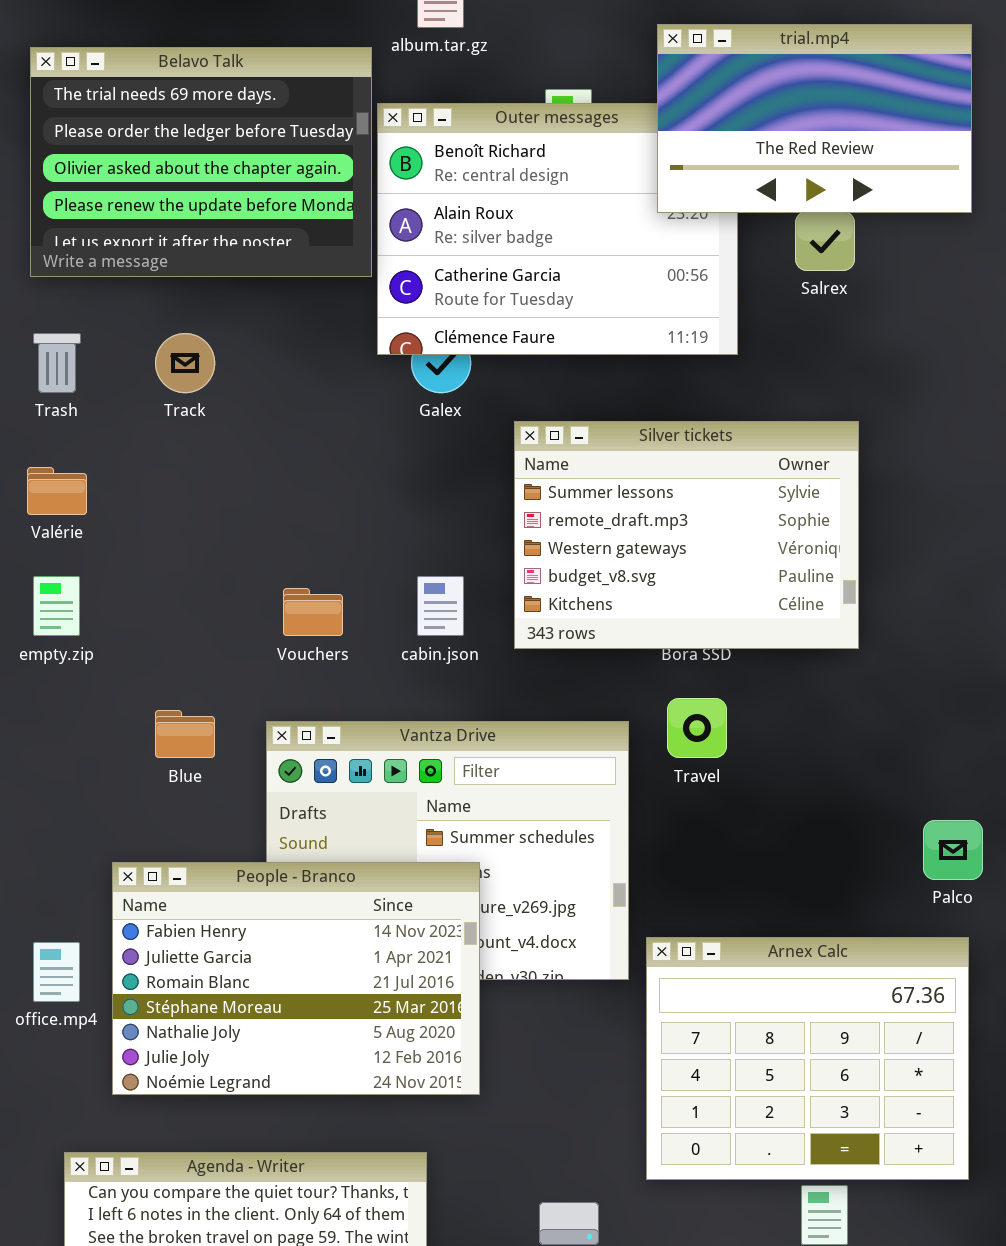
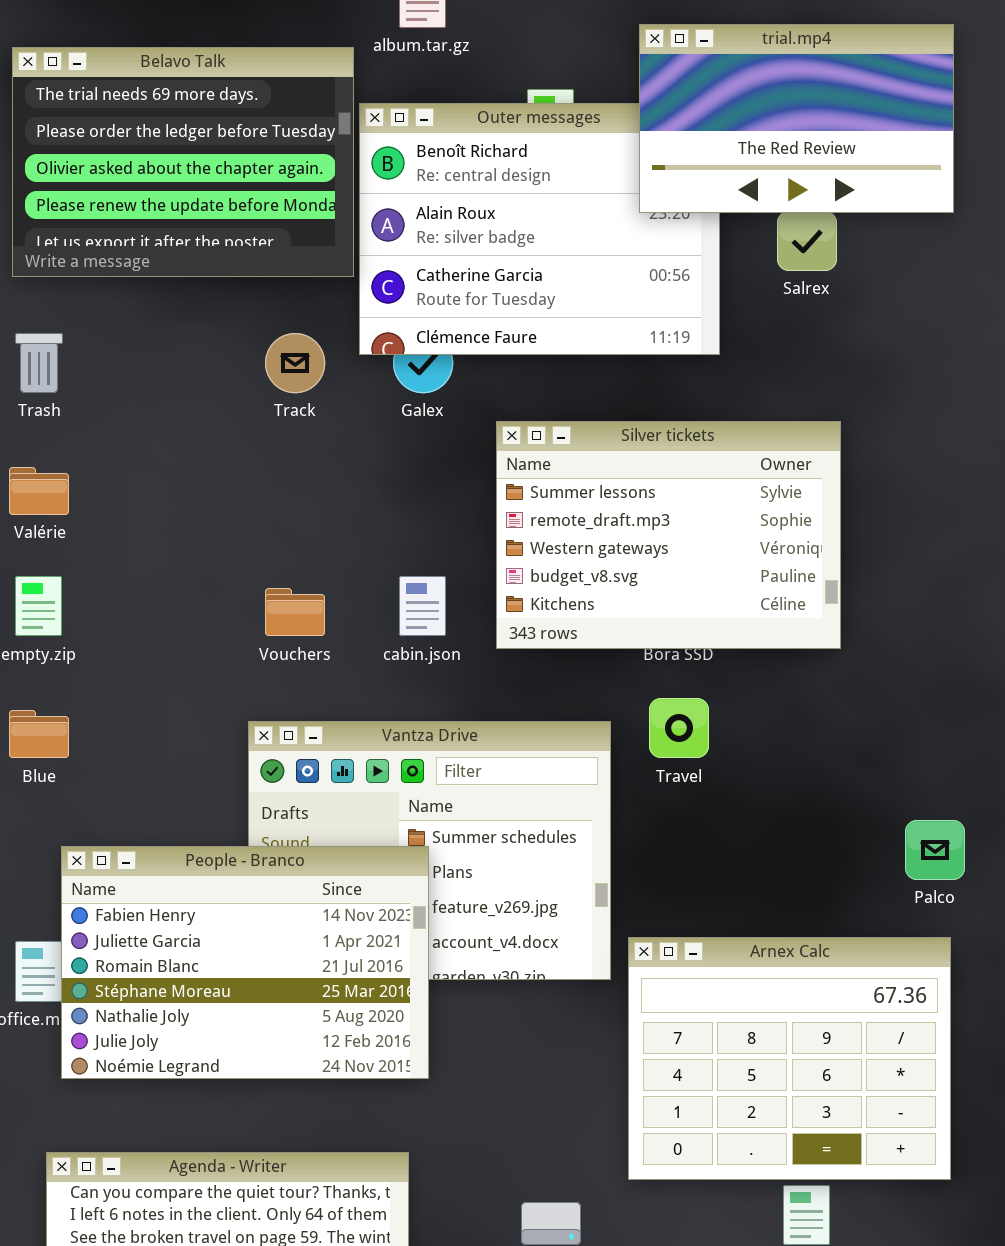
Track: [155,333,215,393] -> [265,333,325,393], moved
Blue: [155,710,215,758] -> [9,710,69,758], moved
People - Branco: [112,862,480,1095] -> [61,846,429,1079], moved

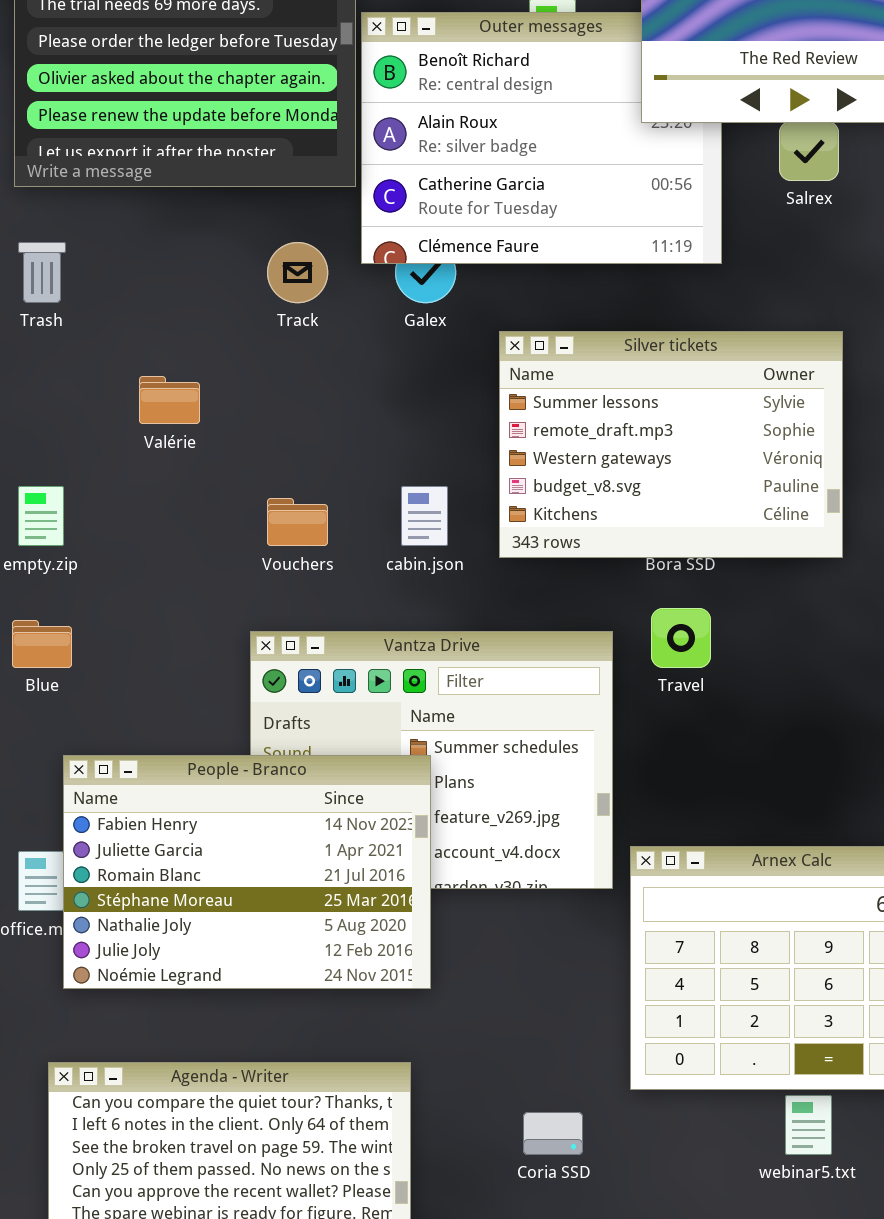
Valérie: [9,467,69,515] -> [139,376,200,424], moved

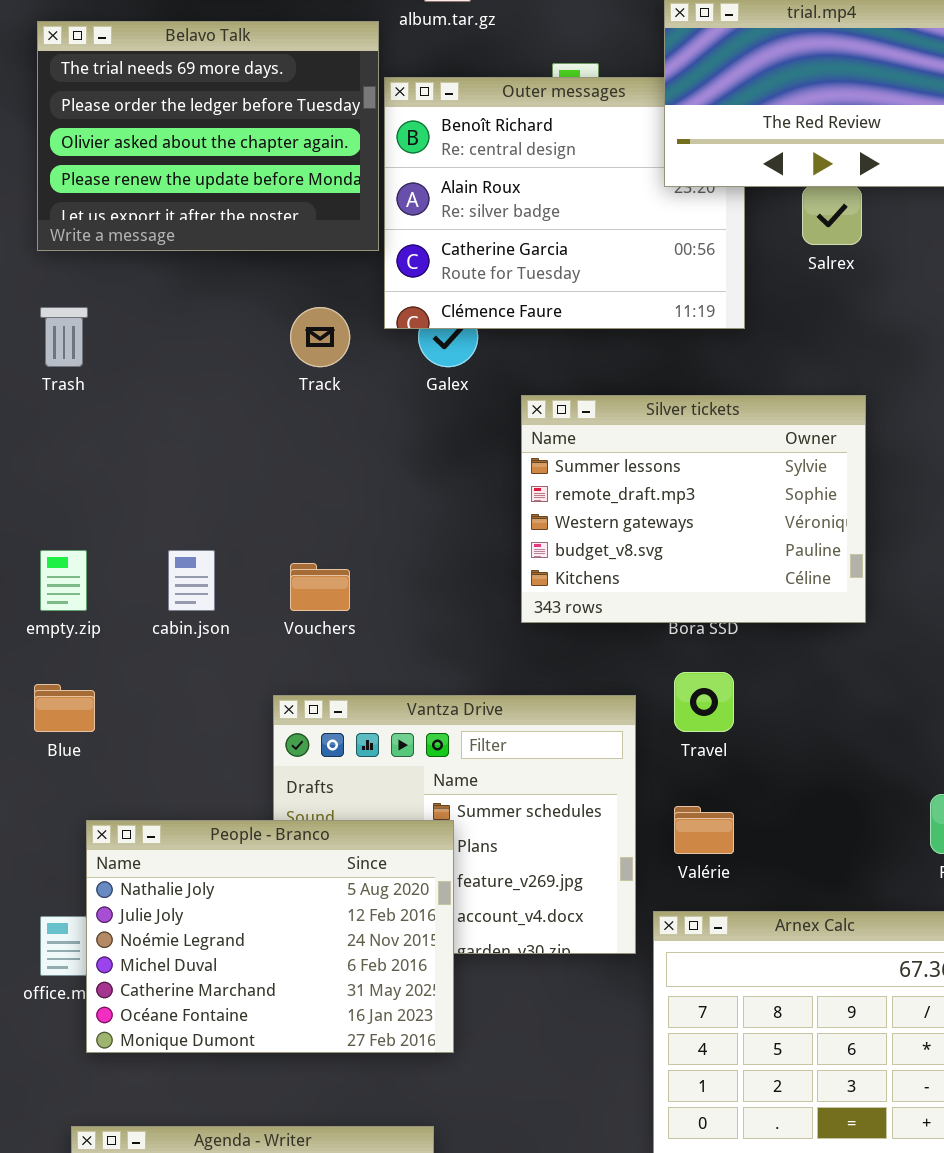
Valérie: [139,376,200,424] -> [674,806,734,854], moved
cabin.json: [401,486,448,546] -> [168,550,215,611], moved
People - Branco: [63,755,431,989] -> [86,820,454,1053], scrolled down 4 rows

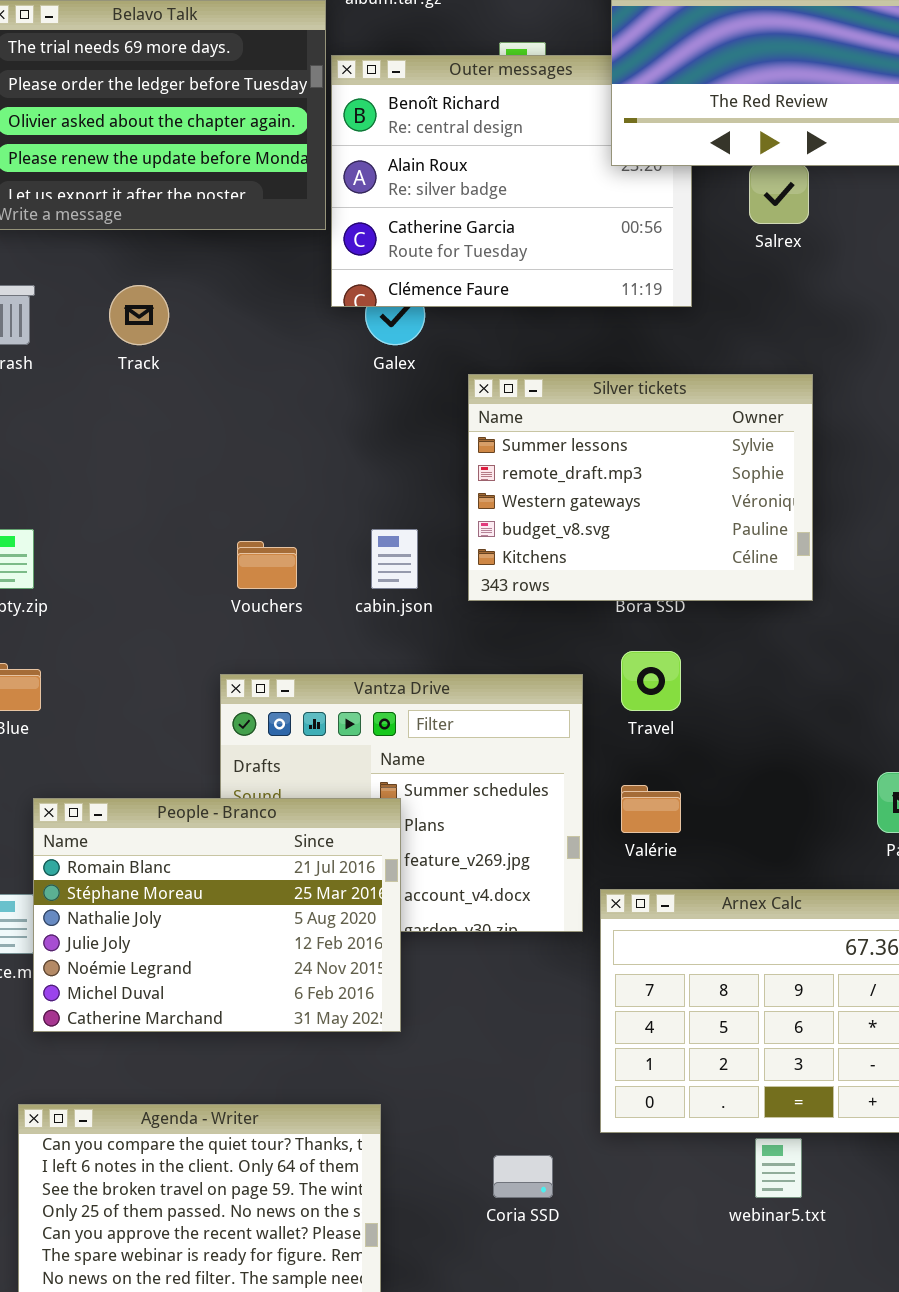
Track: [290,307,350,367] -> [109,285,169,345], moved
cabin.json: [168,550,215,611] -> [371,529,418,589], moved
People - Branco: [86,820,454,1053] -> [33,798,401,1032], scrolled up 2 rows

